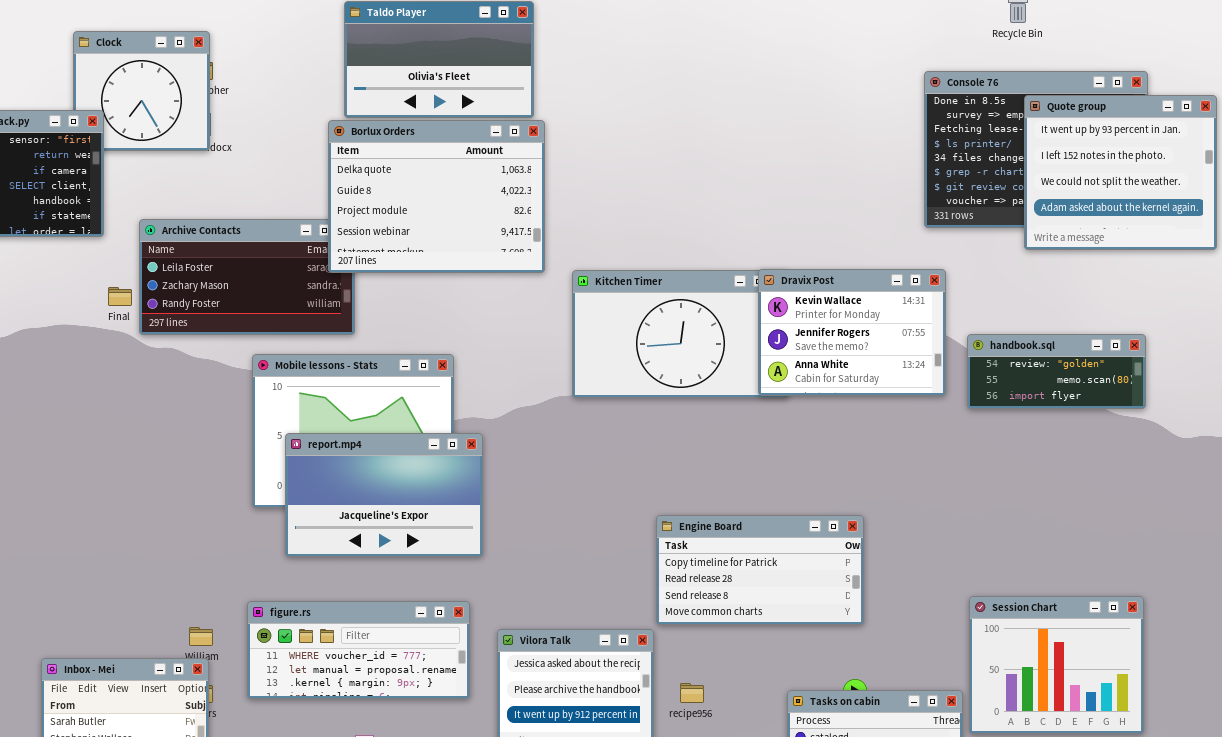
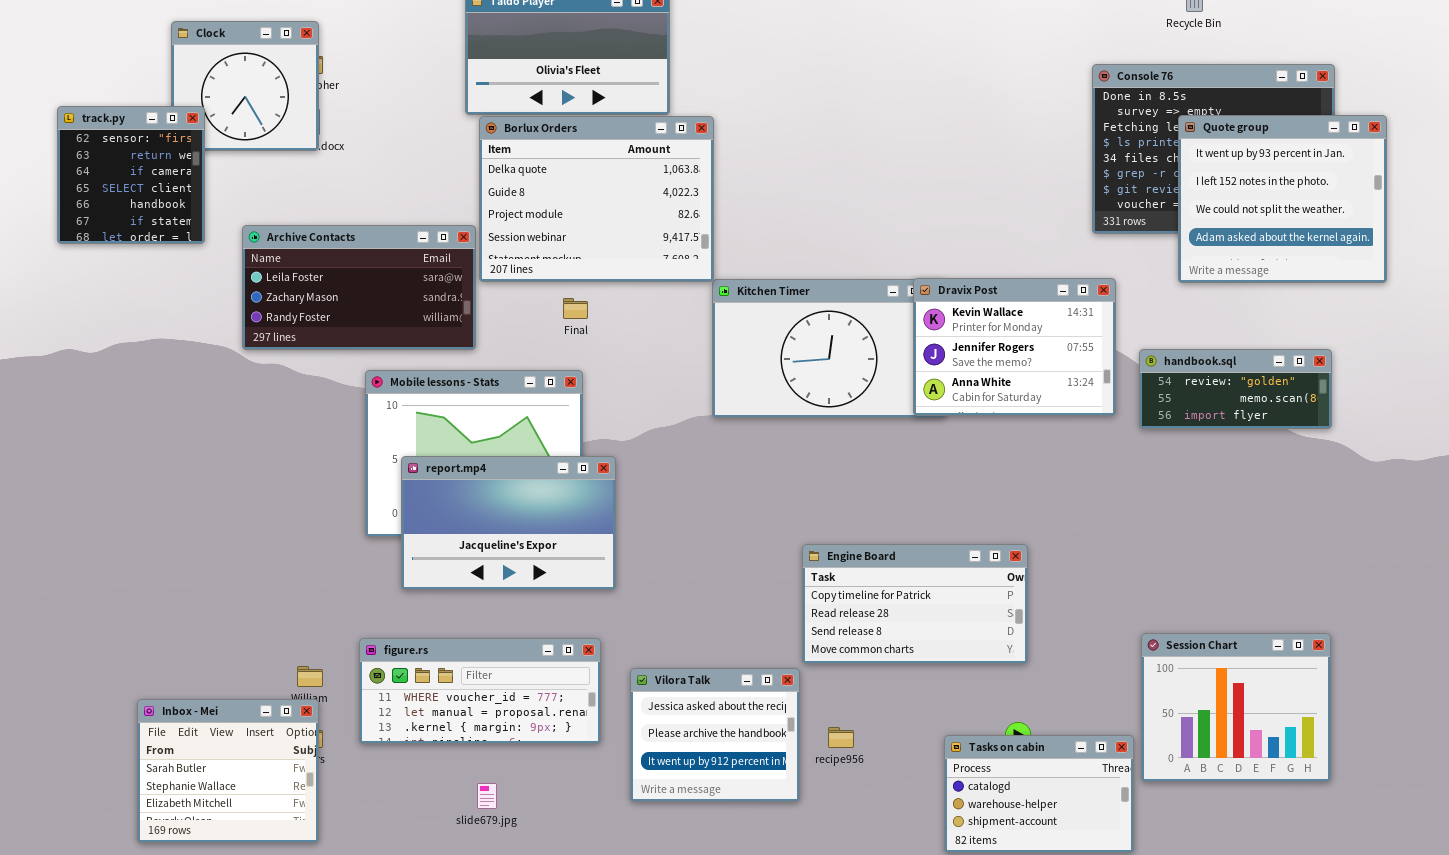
Quote group: [1024,95,1217,250] -> [1178,115,1387,283], moved
Borlux Orders: [328,120,545,273] -> [479,116,714,282], moved
Final: [108,287,132,306] -> [563,298,588,319], moved

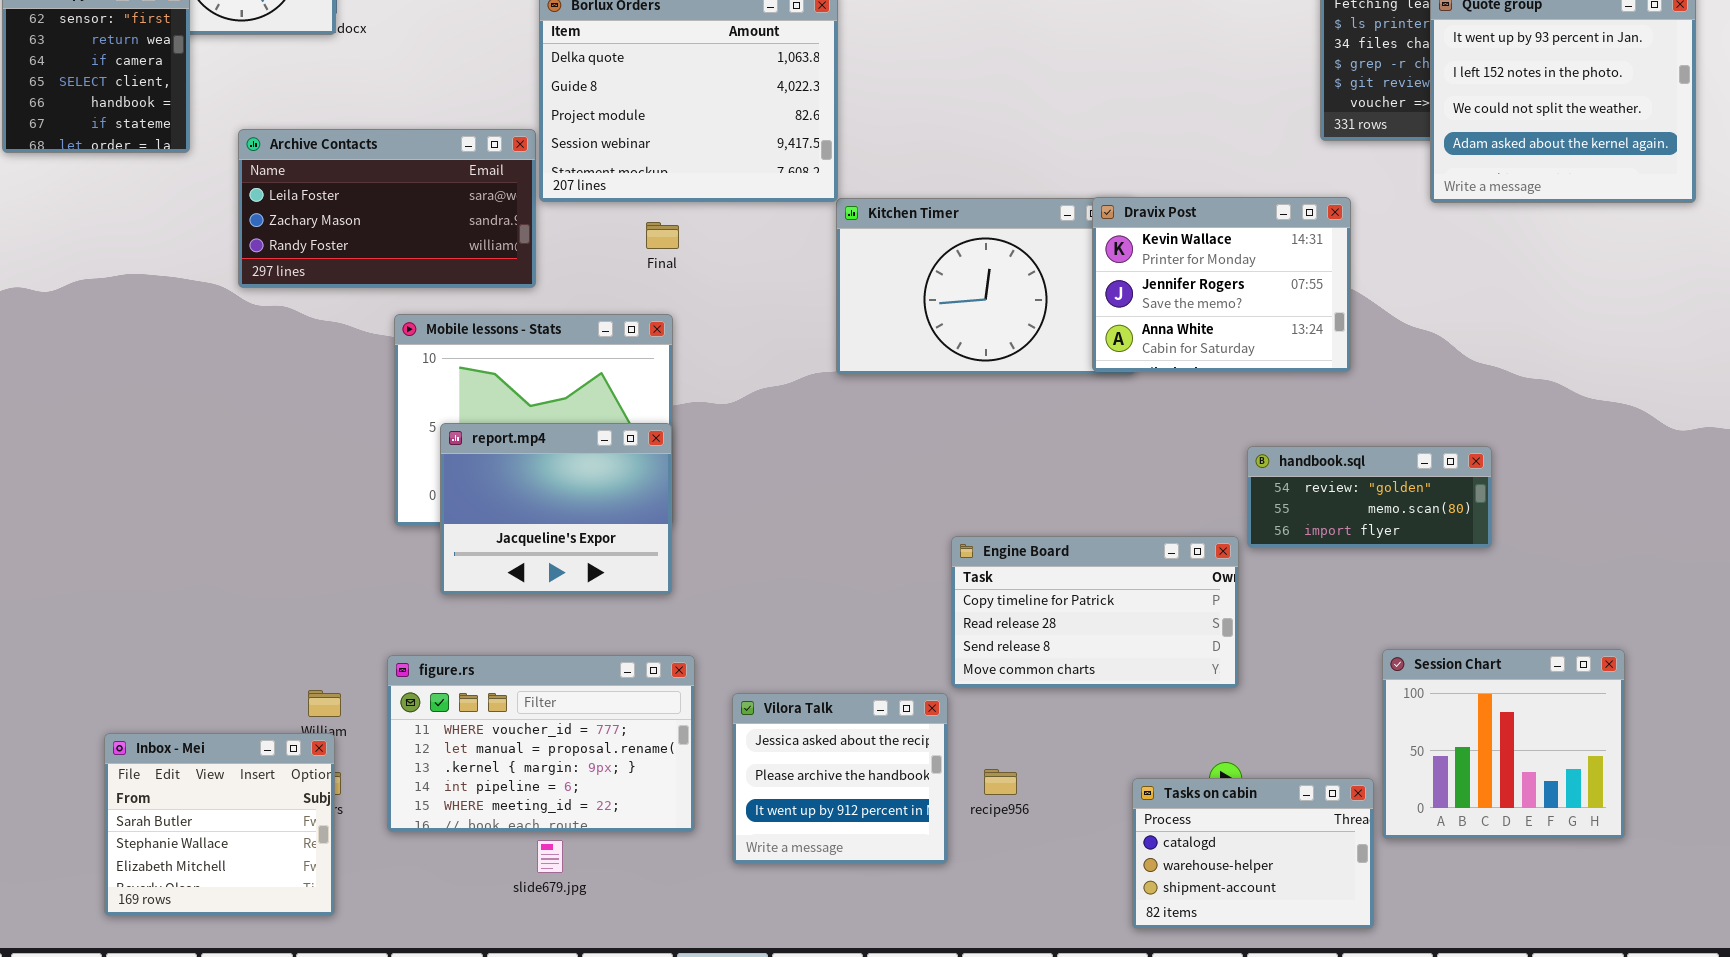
handbook.sql: [1139,349,1332,429] -> [1247,446,1492,548], moved
report.mp4: [401,456,616,590] -> [440,423,672,595], resized
figure.rs: [359,638,601,744] -> [387,655,695,832], resized

